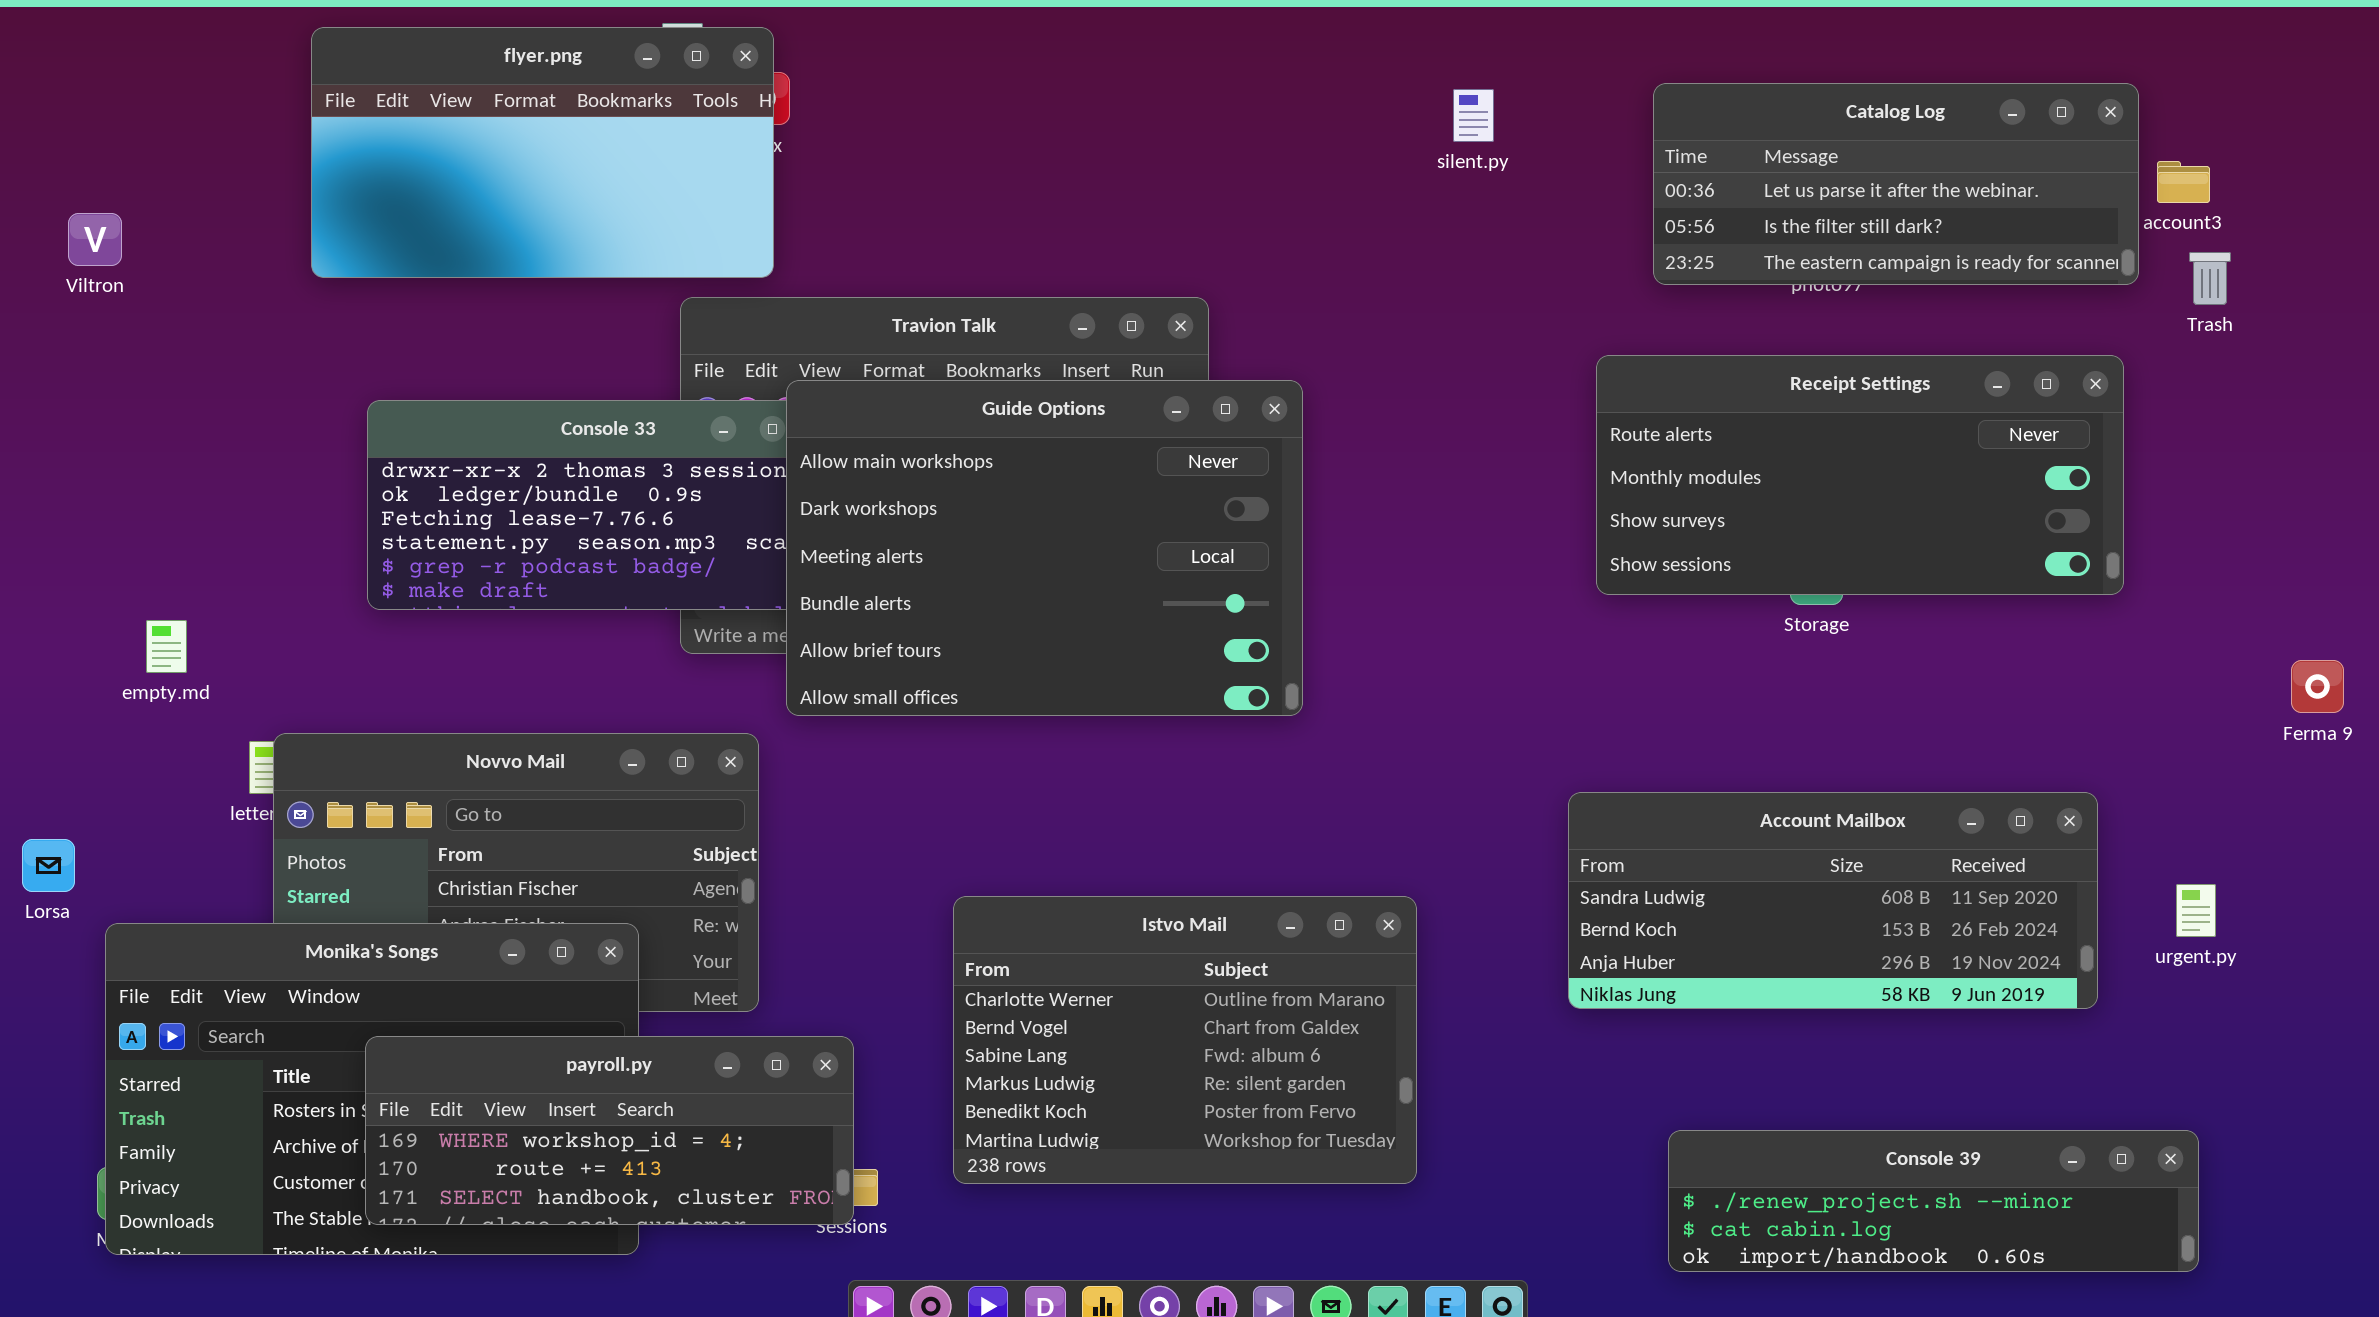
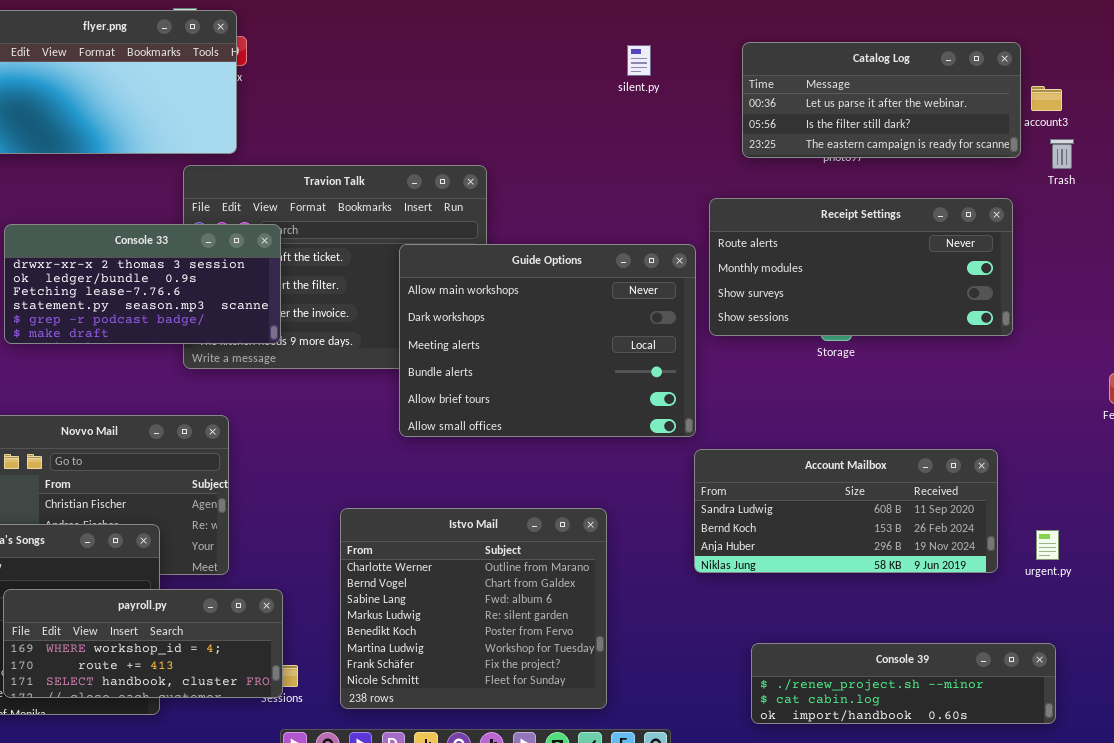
Guide Options: [786,380,1303,716] -> [399,244,696,437], moved
urgent.py: [2176,884,2216,937] -> [1036,530,1059,560], moved
Istvo Mail: [953,896,1417,1184] -> [340,508,607,709], resized

